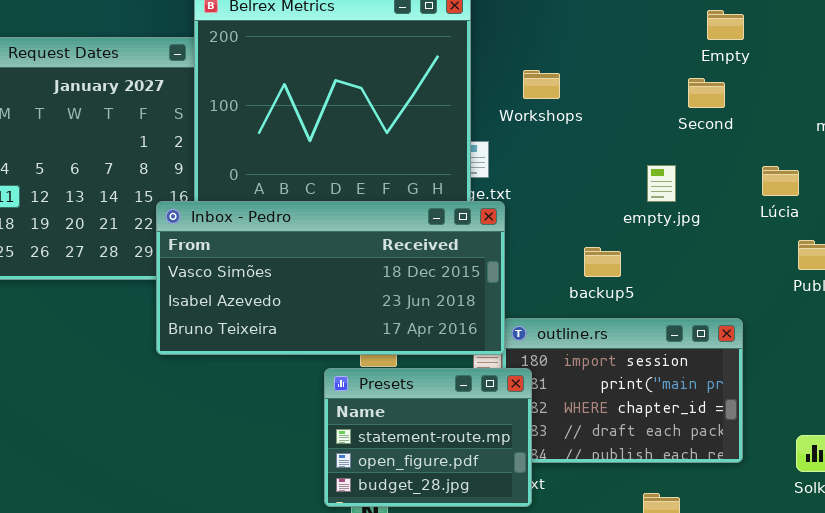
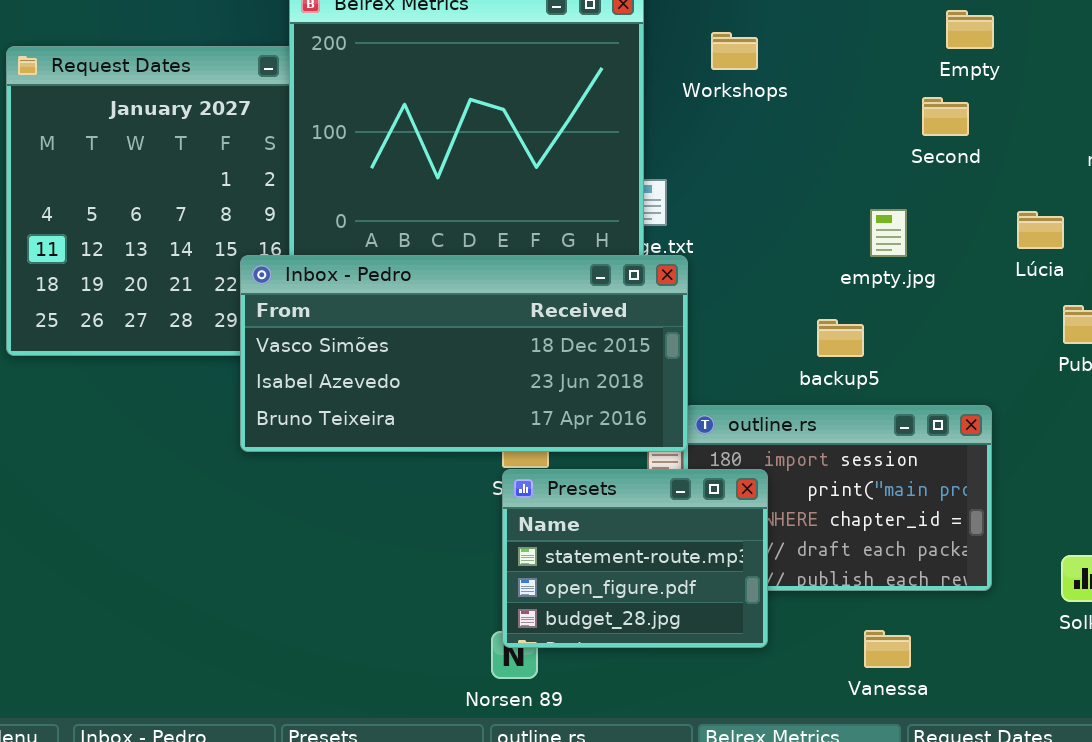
Workshops: [523,70,560,99] -> [711,32,758,70], moved
backup5: [584,247,621,277] -> [817,319,864,357], moved
Presets: [324,368,532,507] -> [502,469,768,648], moved

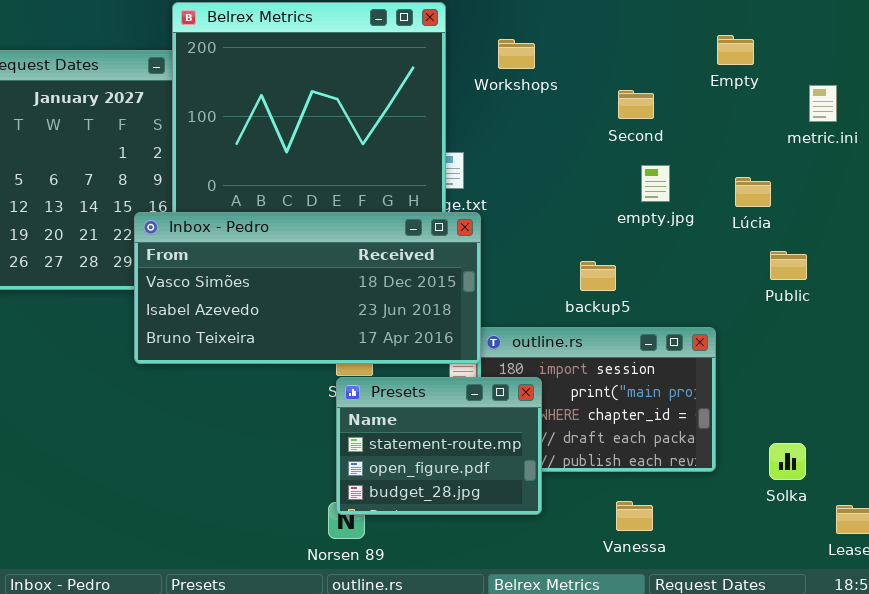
Empty: [946,10,994,49] -> [717,35,754,65], moved
Second: [922,97,969,136] -> [618,90,654,119], moved
empty.jpg: [870,209,907,257] -> [641,165,670,202], moved

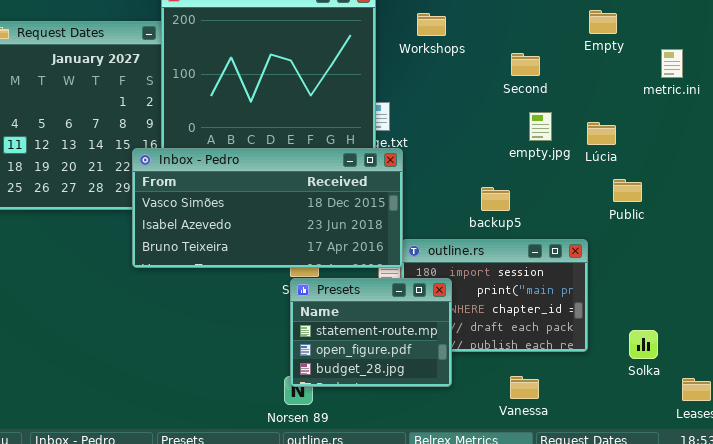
Lúcia: [735,177,771,207] -> [587,122,616,145], moved
Public: [770,251,807,280] -> [613,179,642,202], moved

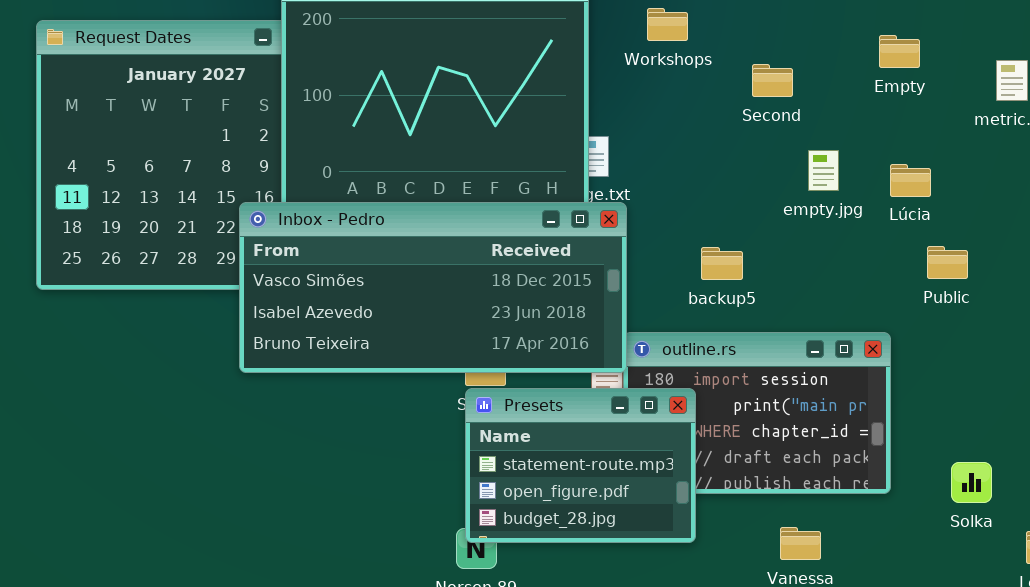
Empty: [589,10,617,34] -> [879,35,920,68], moved
Second: [511,53,540,76] -> [752,64,793,97], moved
backup5: [481,187,510,211] -> [701,247,743,280], moved

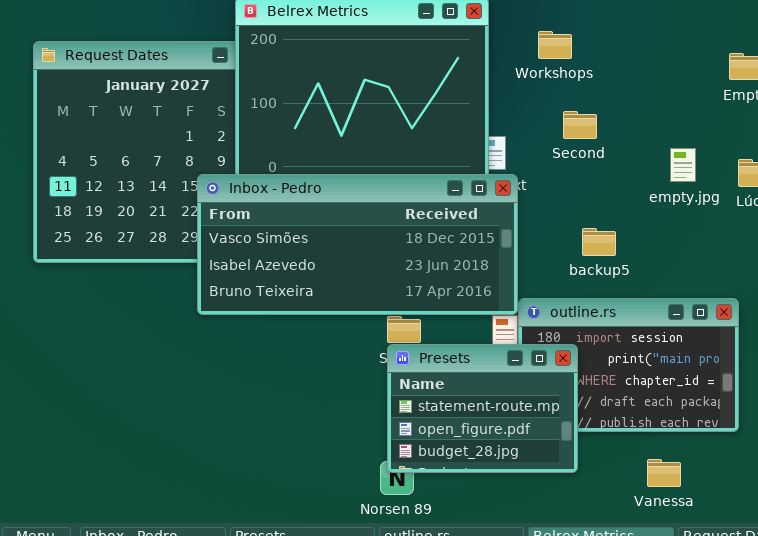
Second: [752,64,793,97] -> [563,111,597,139], moved
Inbox - Pedro: [239,202,627,373] -> [197,174,518,315], moved

